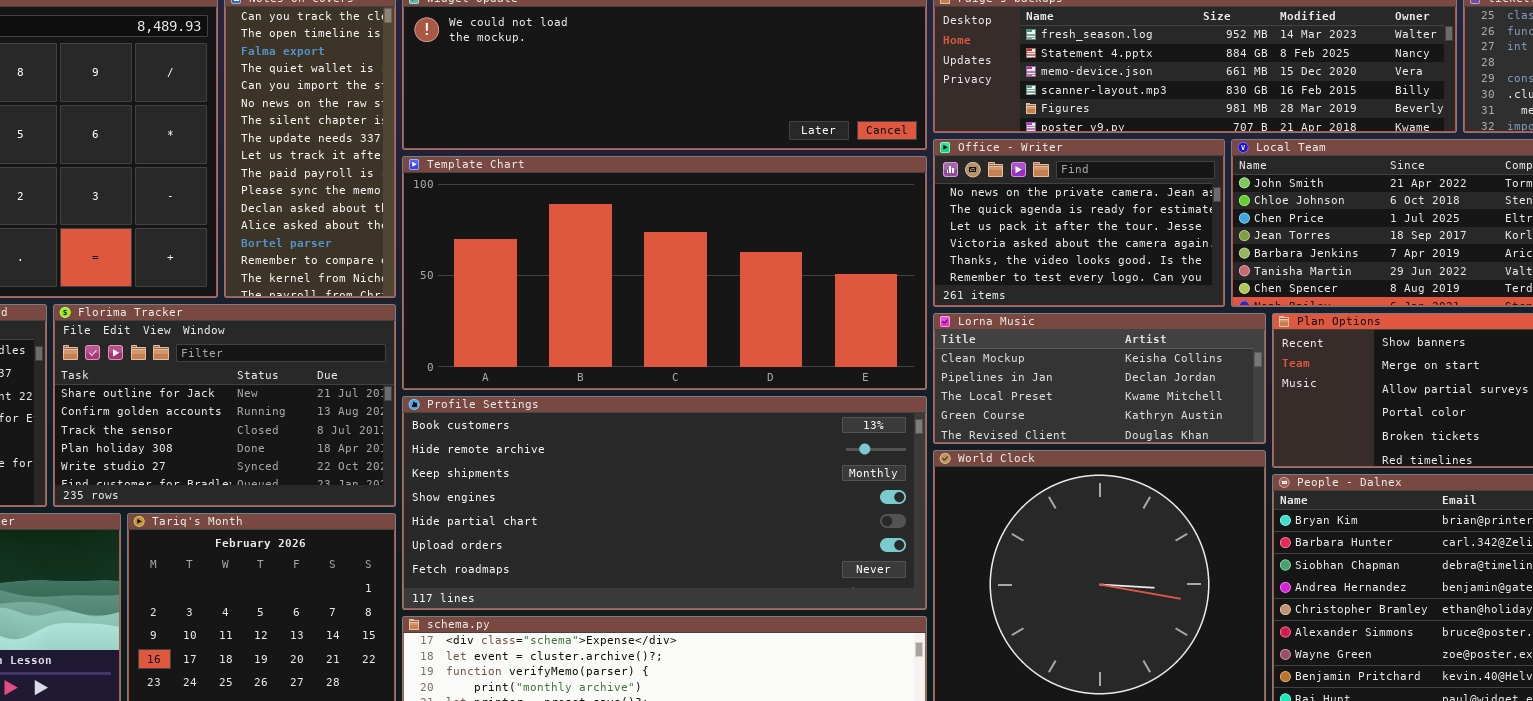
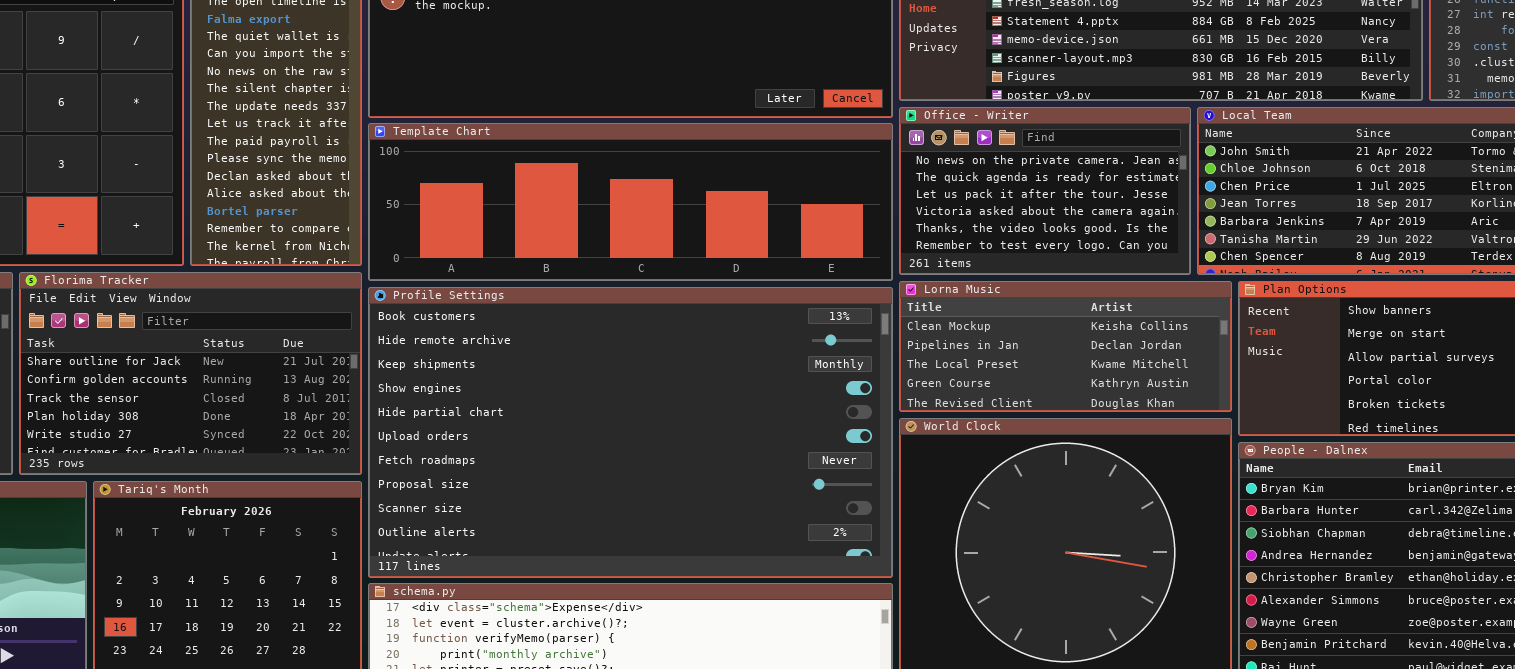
Template Chart: [402,156,927,390] -> [368,123,893,281], resized
Profile Settings: [402,396,927,610] -> [368,287,893,578], resized

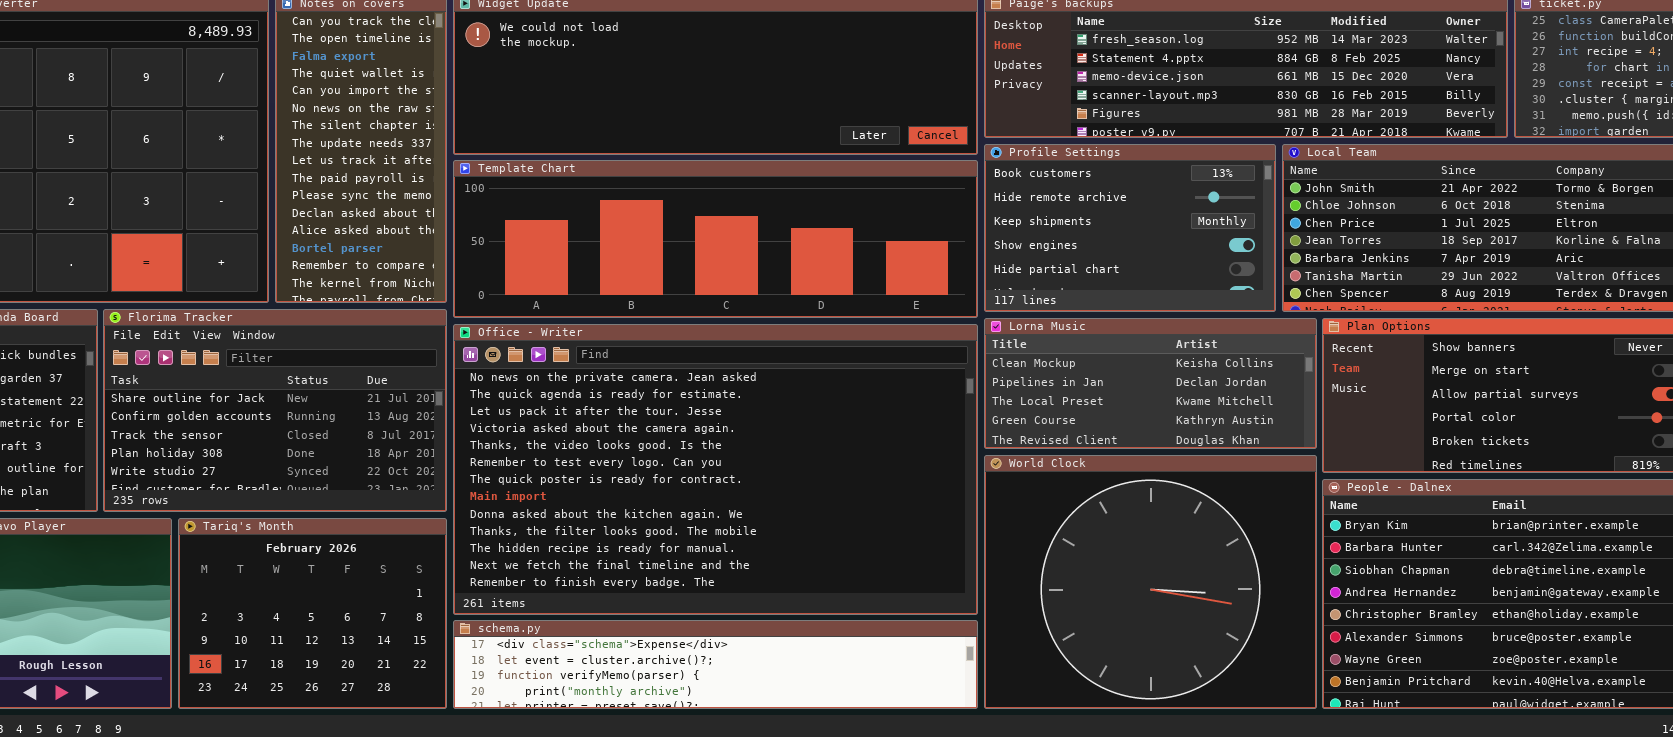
Office - Writer: [899,107,1191,275] -> [453,324,978,615], moved, resized
Profile Settings: [368,287,893,578] -> [984,144,1276,312], moved, resized

